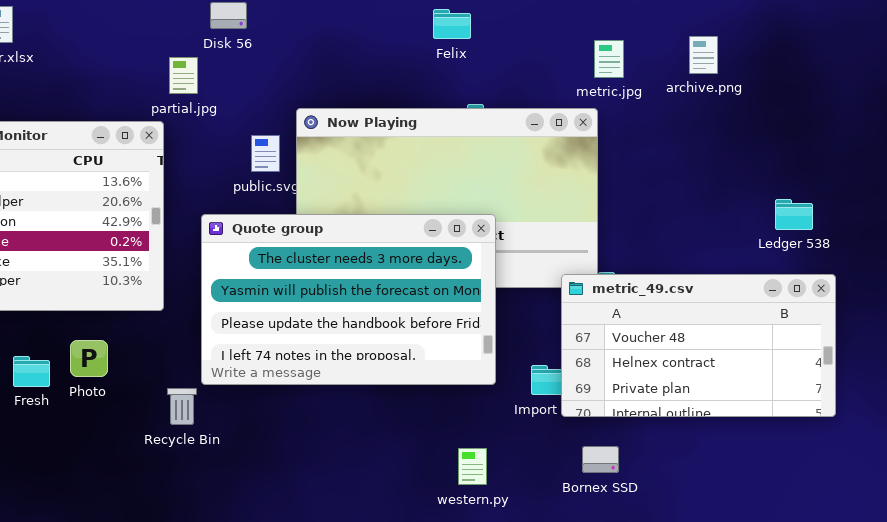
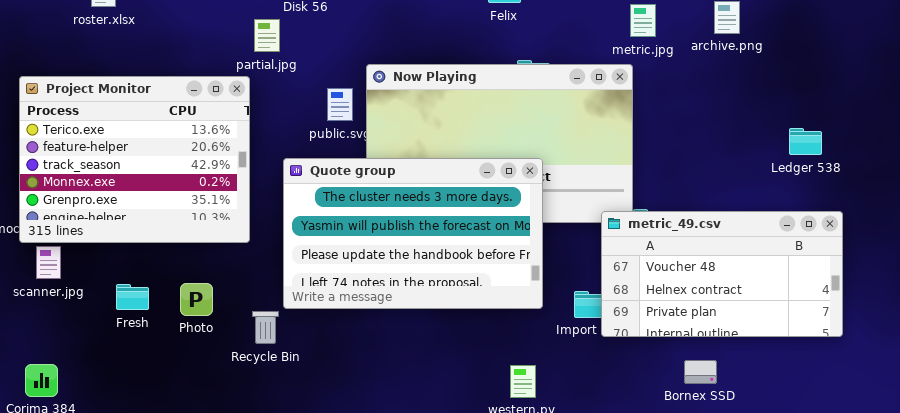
Ledger 538: [775,199,813,230] -> [789,128,822,155], moved
Photo: [70,340,108,377] -> [180,283,213,316], moved
Bornex SSD: [582,446,619,473] -> [684,360,717,384], moved

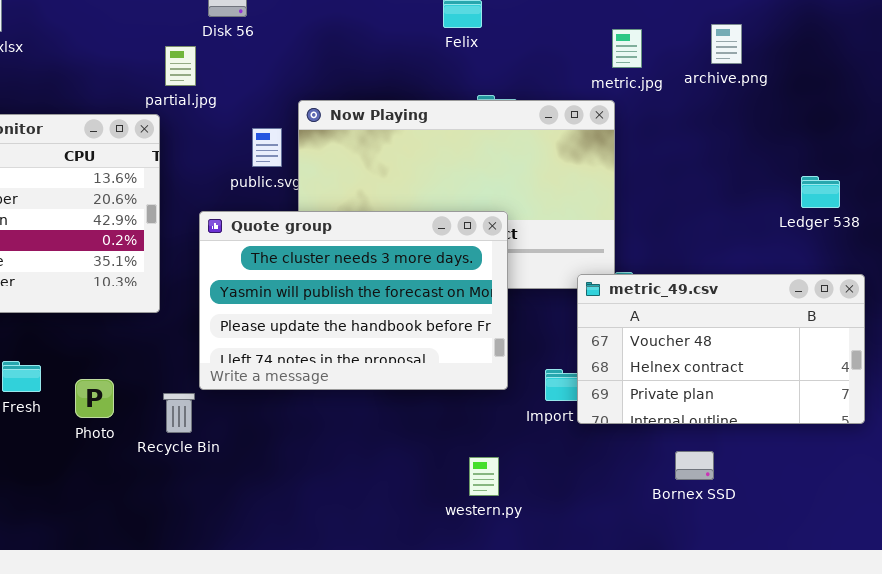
Photo: [180,283,213,316] -> [75,379,114,418], moved

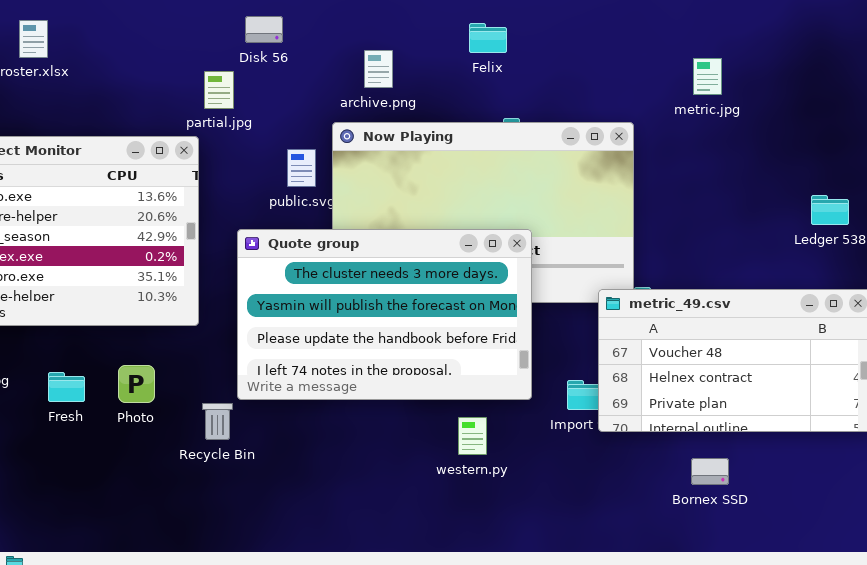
archive.png: [711,24,742,64] -> [364,50,393,88], moved
metric.jpg: [612,29,642,68] -> [693,58,722,95], moved
Photo: [75,379,114,418] -> [118,365,155,403], moved
western.py: [469,457,499,496] -> [458,417,487,455], moved

